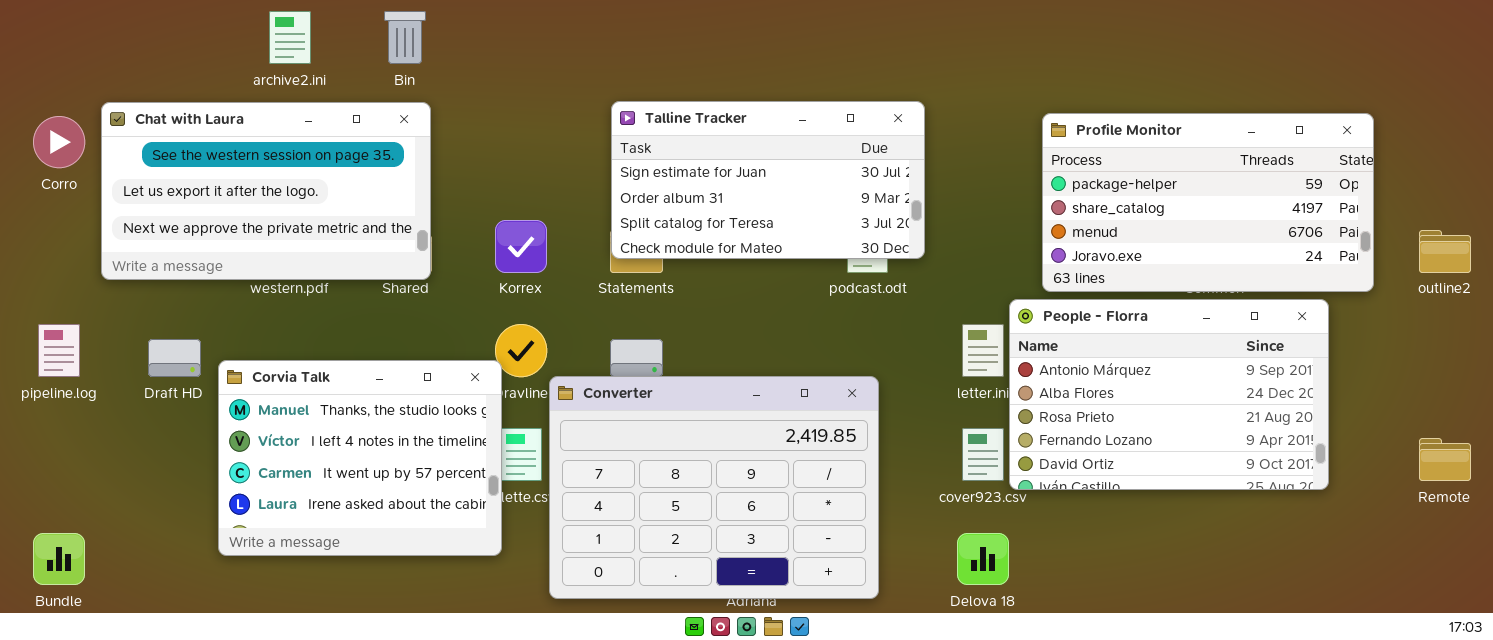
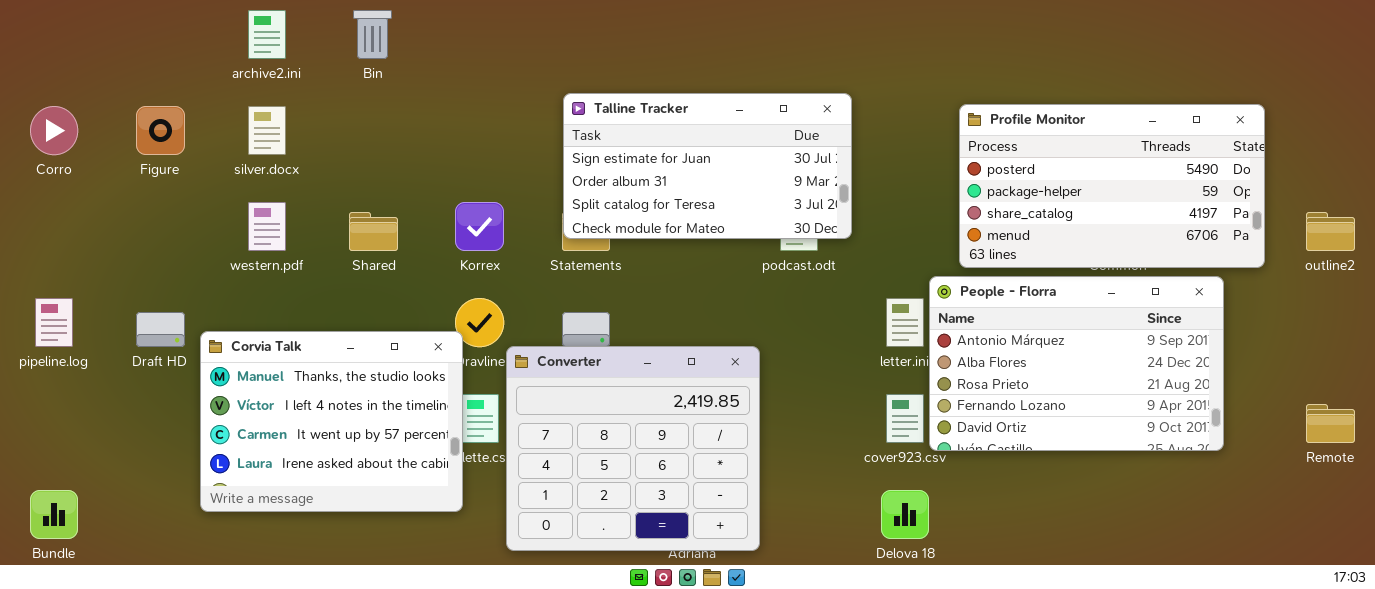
Chat with Laura: [101,102,431,280] -> none, closed
Profile Monitor: [1042,113,1374,292] -> [959,104,1265,268], scrolled up 1 row
Converter: [549,376,879,599] -> [506,346,760,551], resized

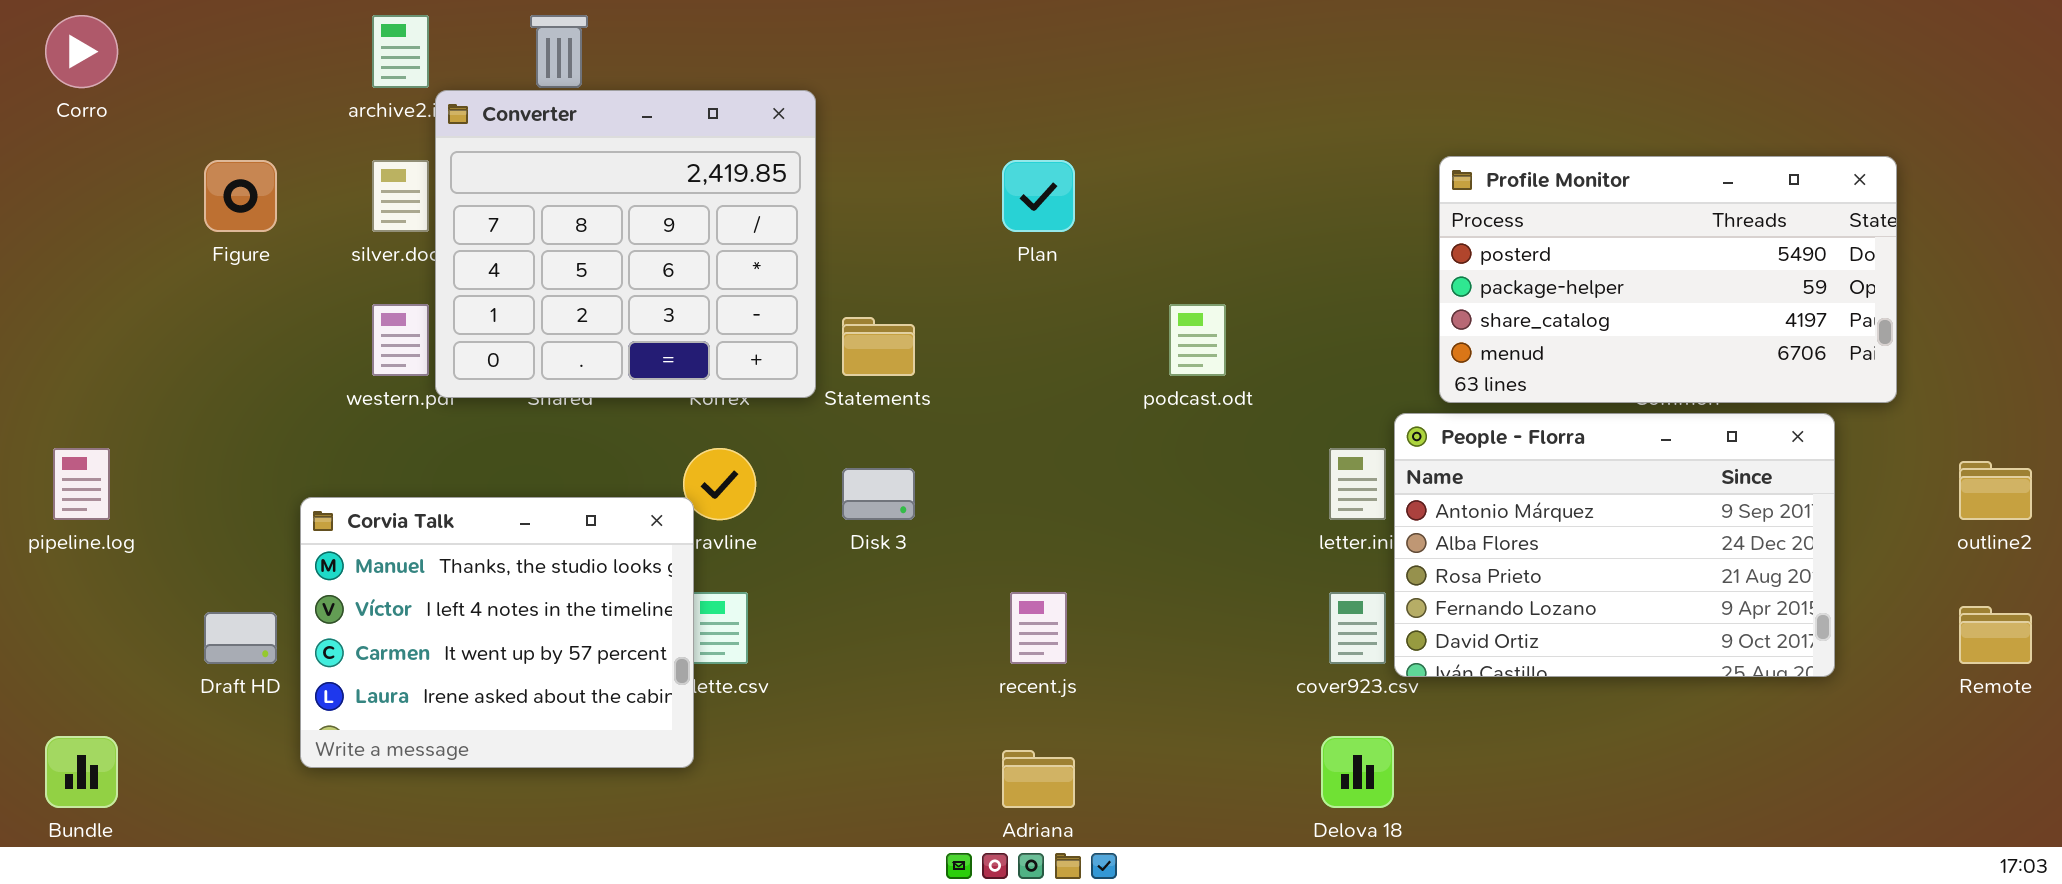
Talline Tracker: [563,93,852,239] -> none, closed
Corro: [30,106,78,155] -> [45,15,118,88], moved
outline2: [1306,212,1355,251] -> [1959,461,2032,520], moved
Draft HD: [136,312,185,347] -> [204,612,277,664], moved
Converter: [506,346,760,551] -> [435,90,816,398], moved

